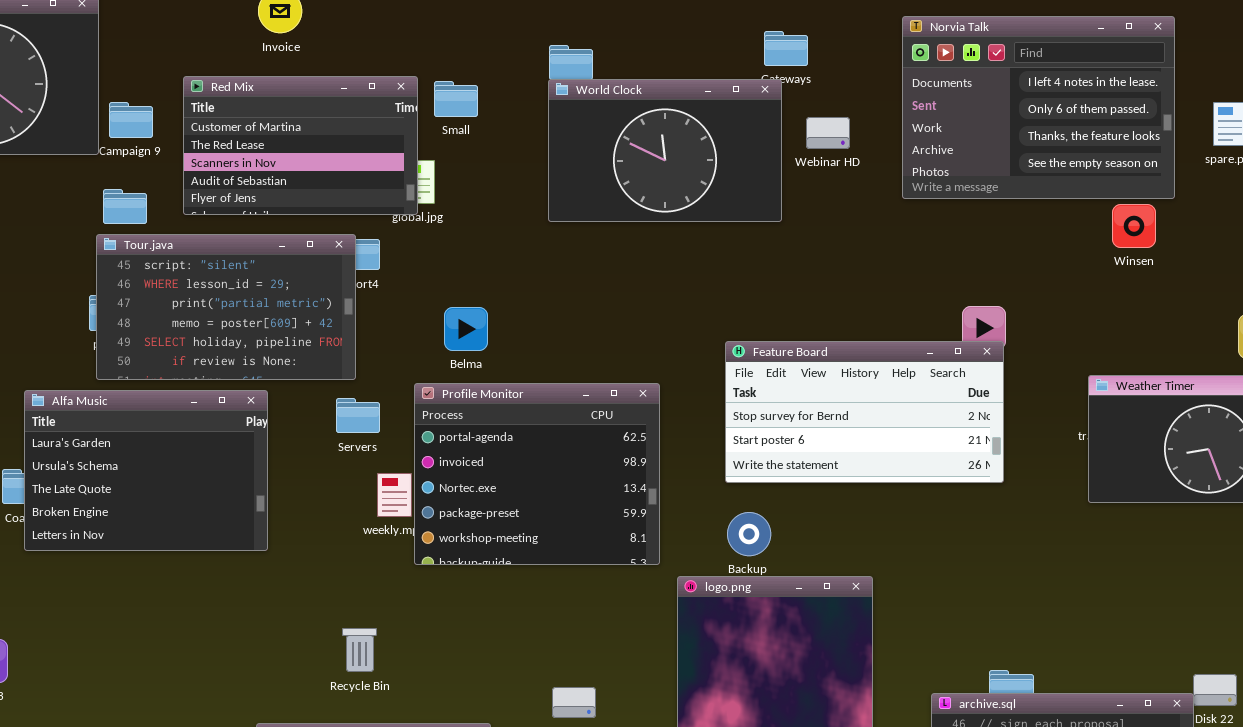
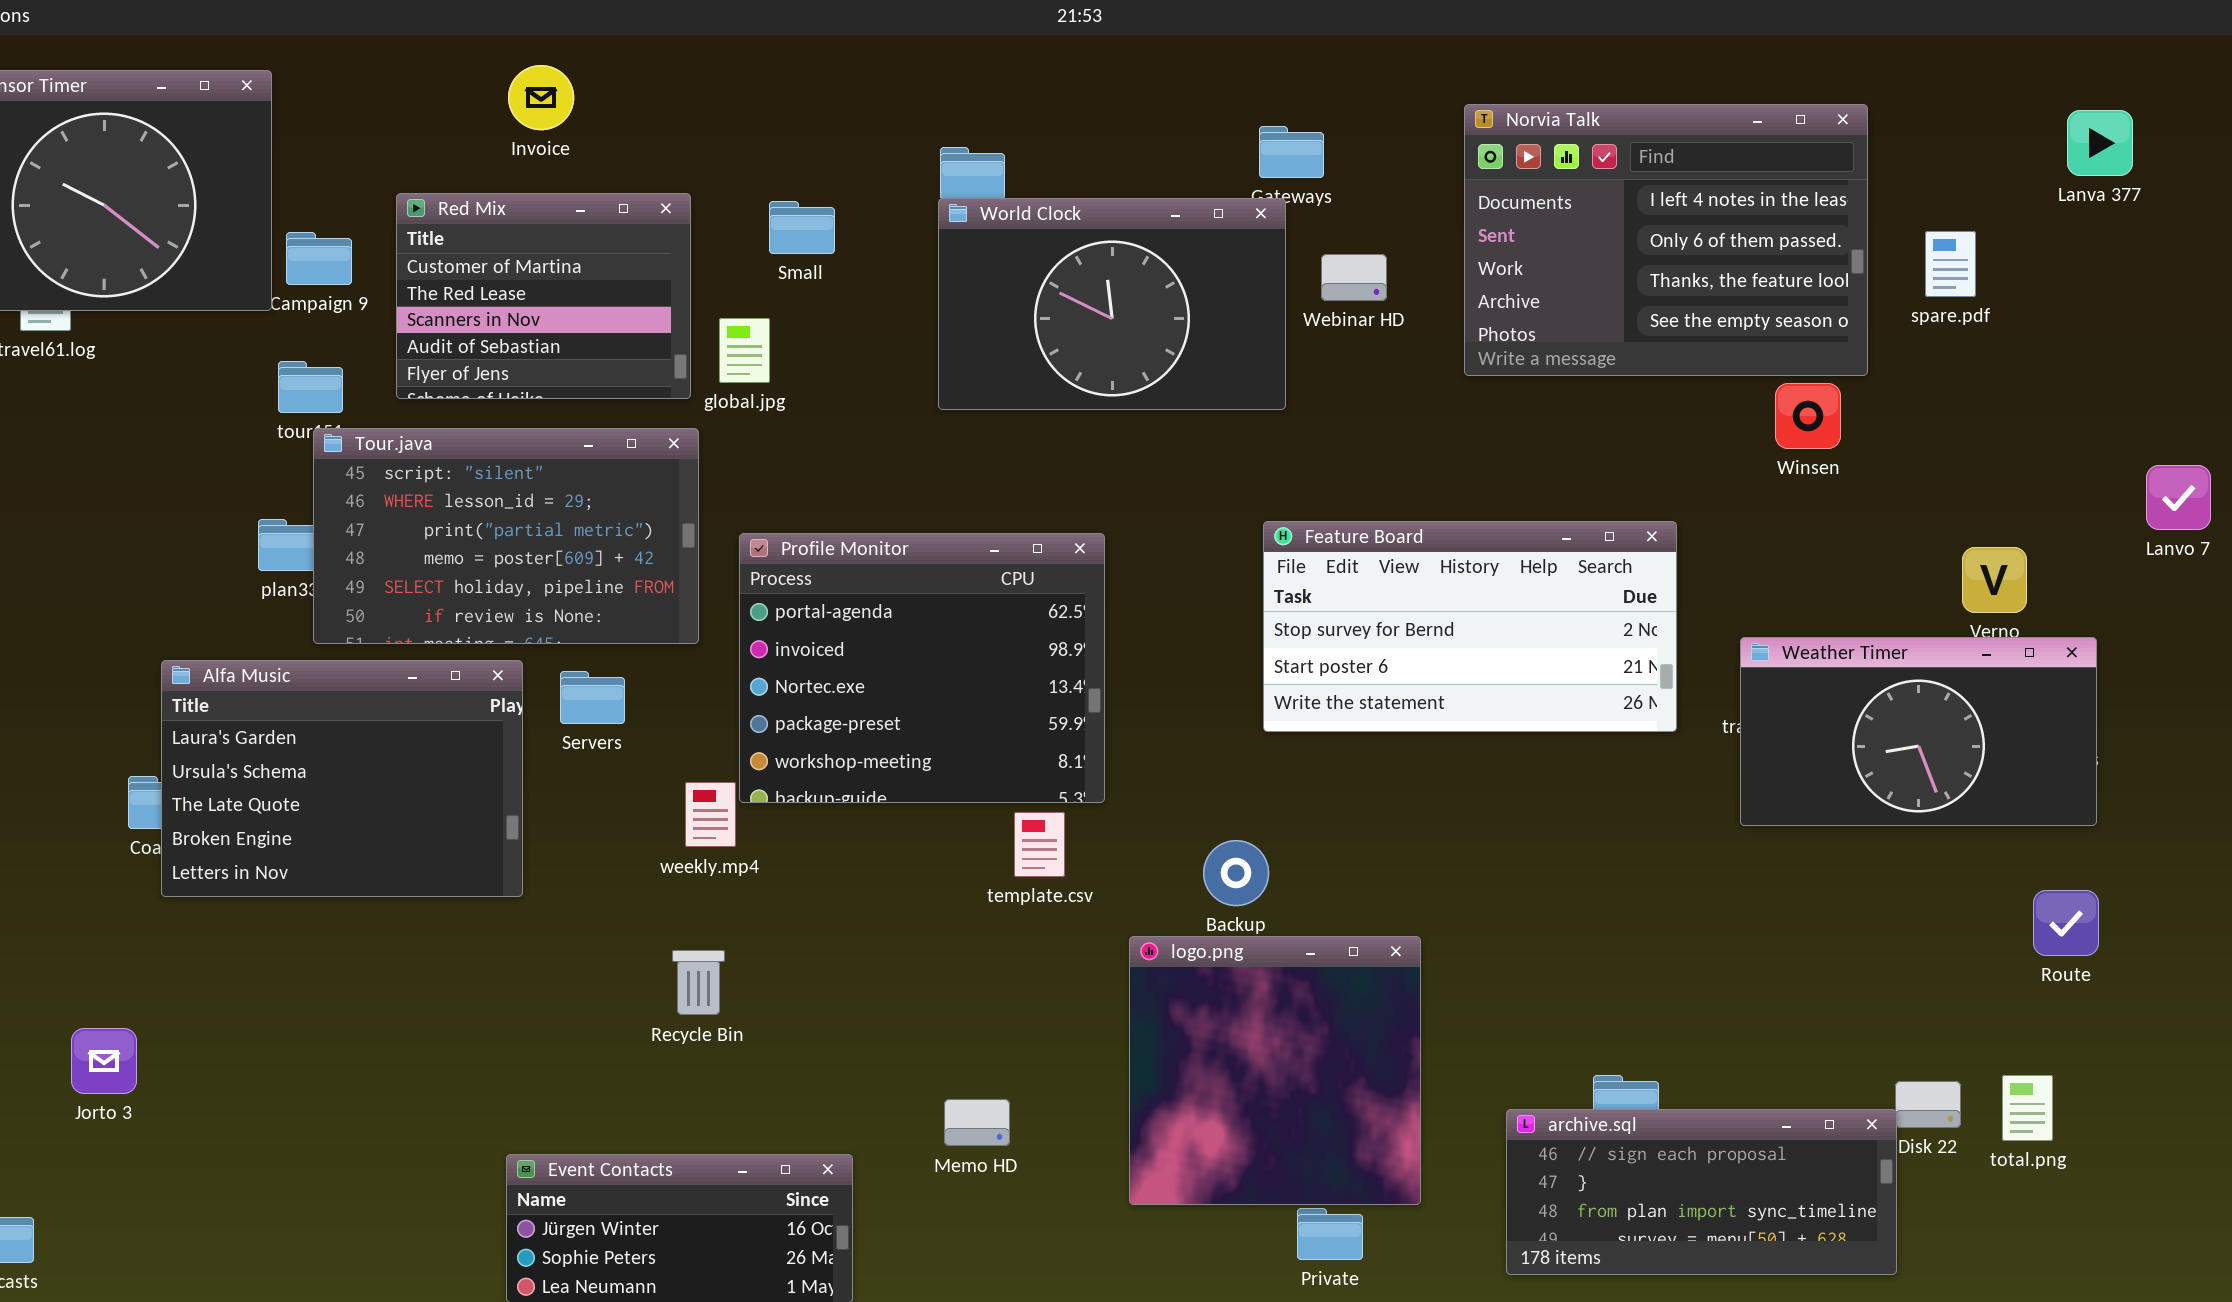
Red Mix: [183,76,418,215] -> [396,193,691,399], resized
Tour.java: [96,234,356,380] -> [313,428,699,644], moved
Feature Board: [725,341,1004,483] -> [1263,521,1677,732], moved
Profile Monitor: [414,383,660,565] -> [739,533,1105,803], moved
Servers: [336,398,380,433] -> [560,671,625,724], moved
Recycle Bin: [342,628,377,672] -> [672,950,725,1015], moved

